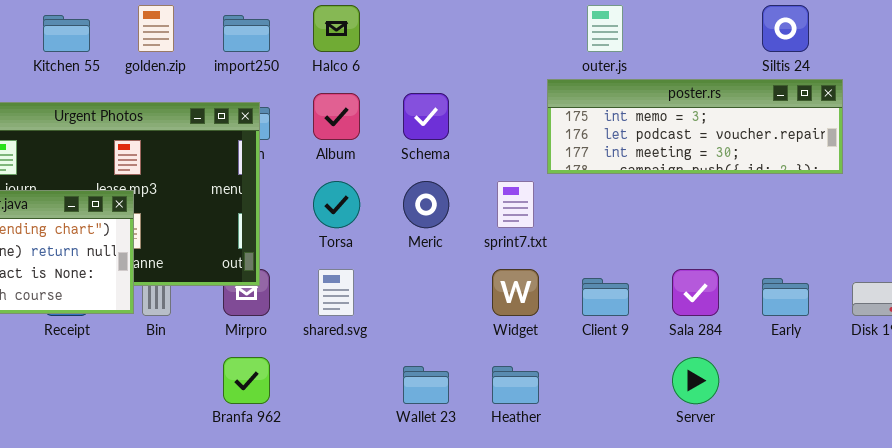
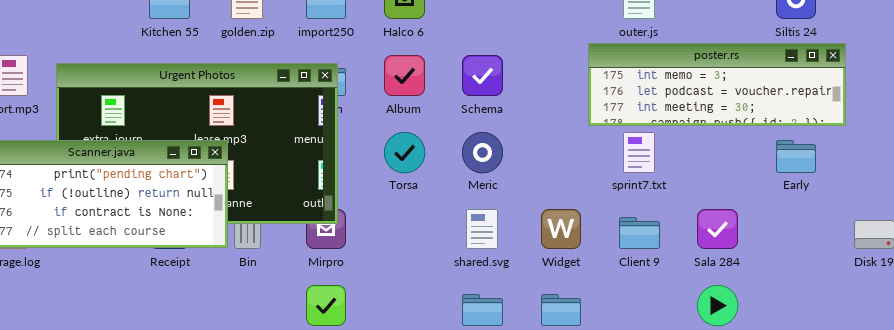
sprint7.txt: [497,181,534,228] -> [623,132,655,173], moved
shared.svg: [318,269,354,316] -> [466,209,498,249], moved
Early: [762,278,809,316] -> [776,140,816,173], moved

